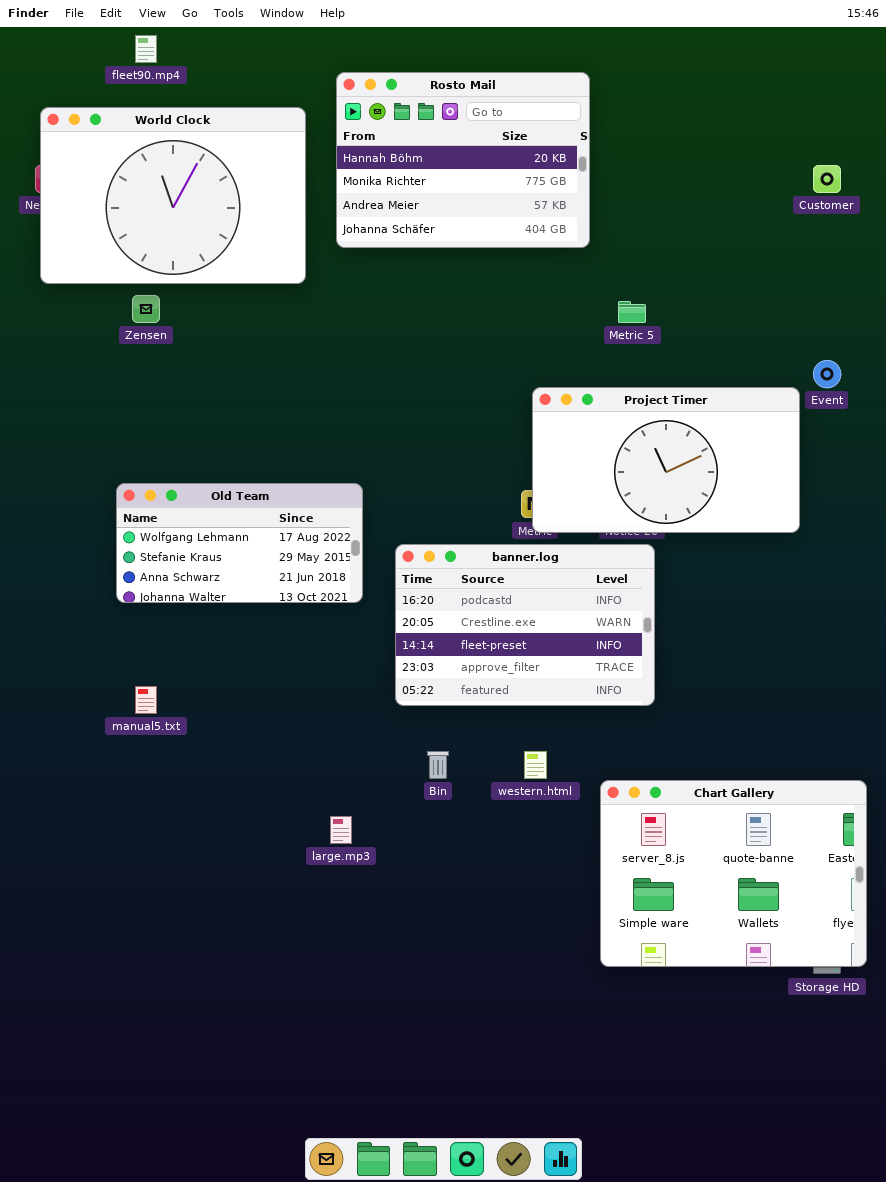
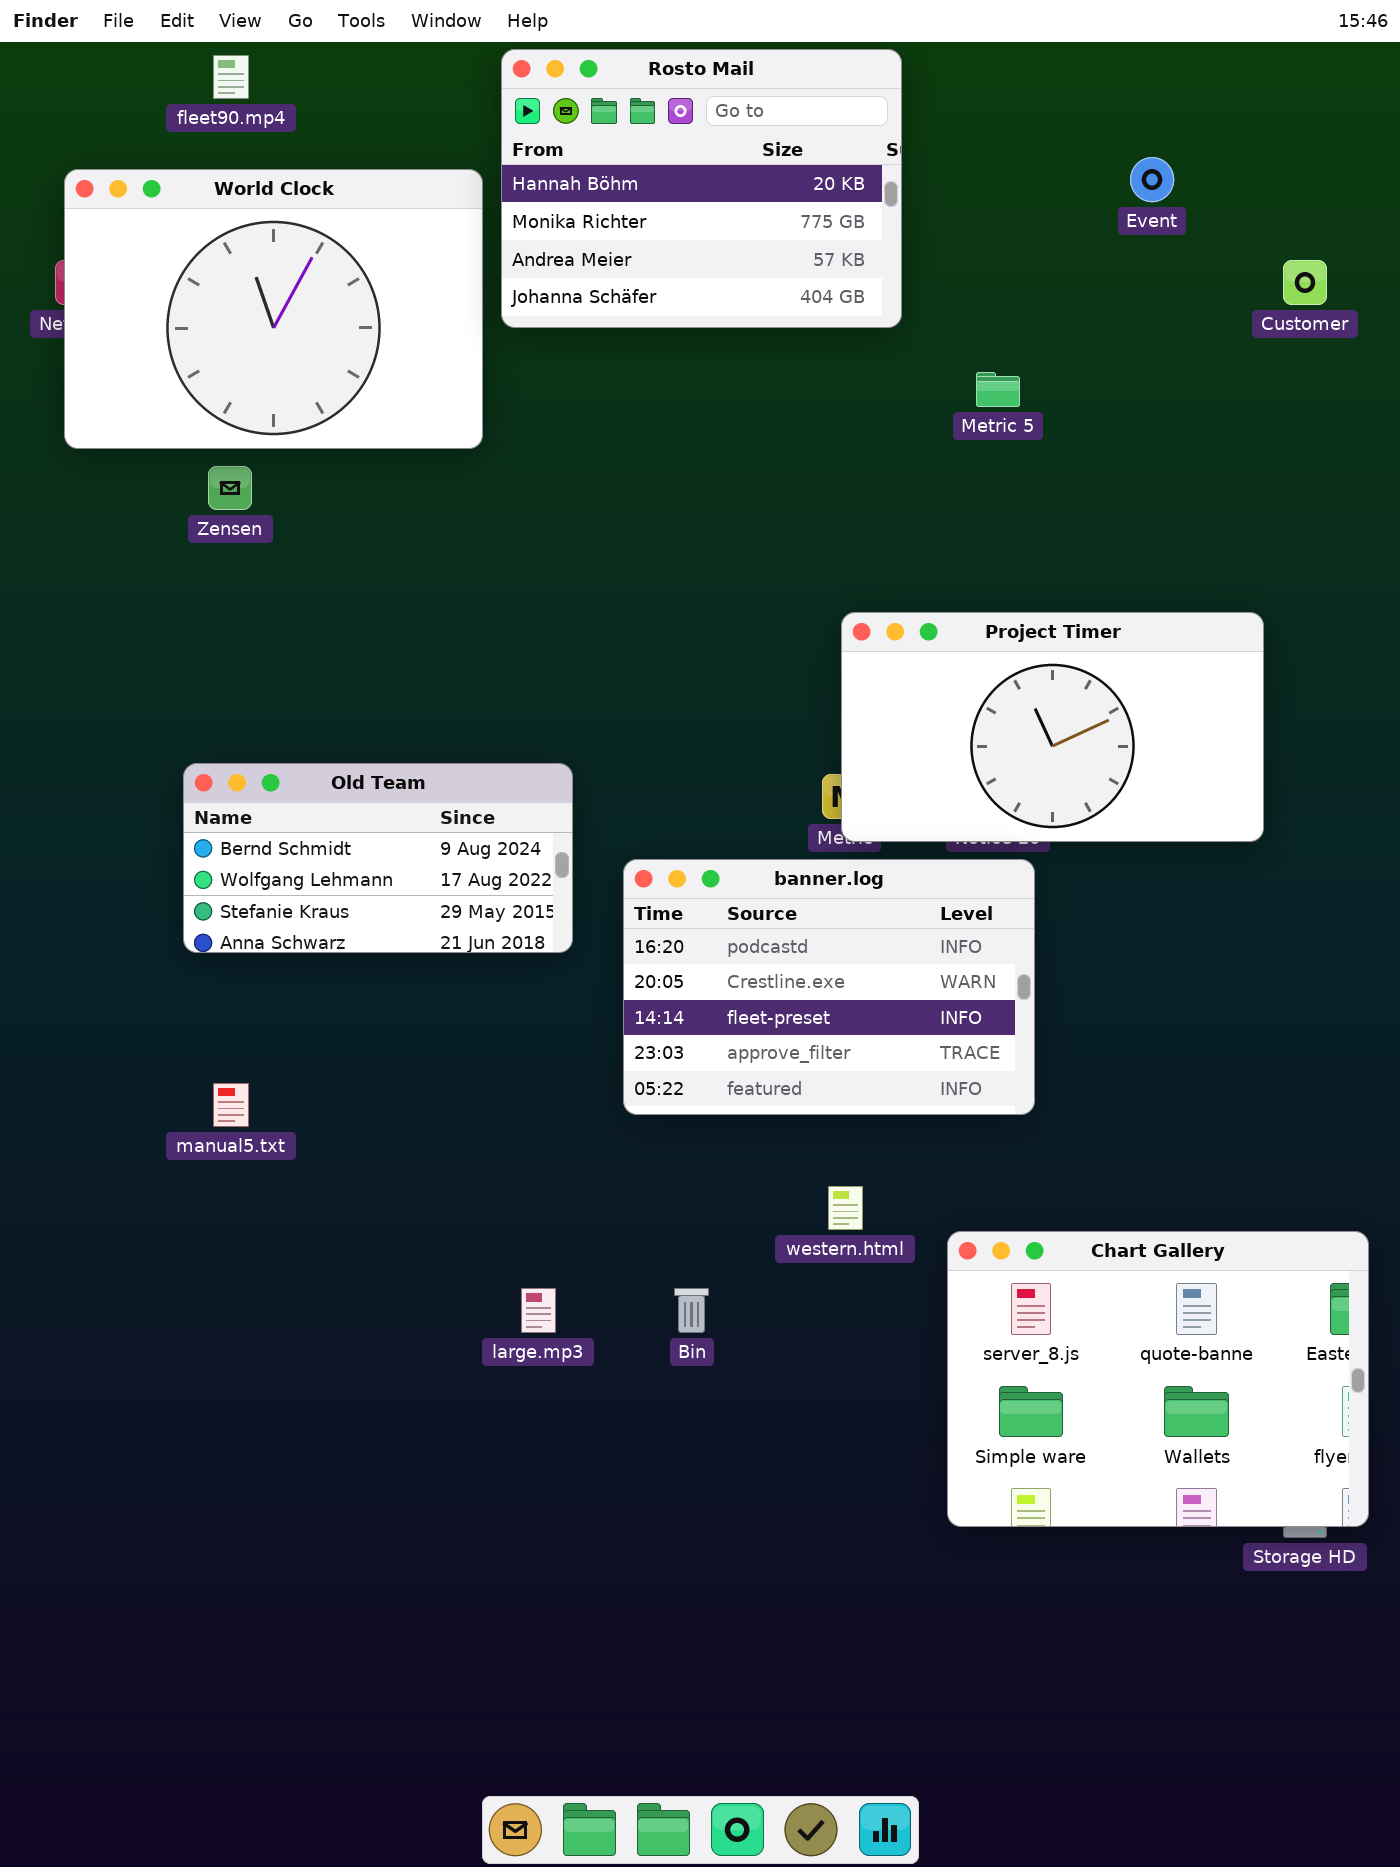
Rosto Mail: [336,72,590,248] -> [501,49,902,328], moved
Metric 5: [618,301,646,323] -> [976,372,1020,407], moved
Event: [813,360,841,388] -> [1130,157,1174,202], moved
Old Team: [116,483,363,603] -> [183,763,573,953], scrolled up 1 row
Bin: [427,751,449,779] -> [674,1288,709,1333], moved

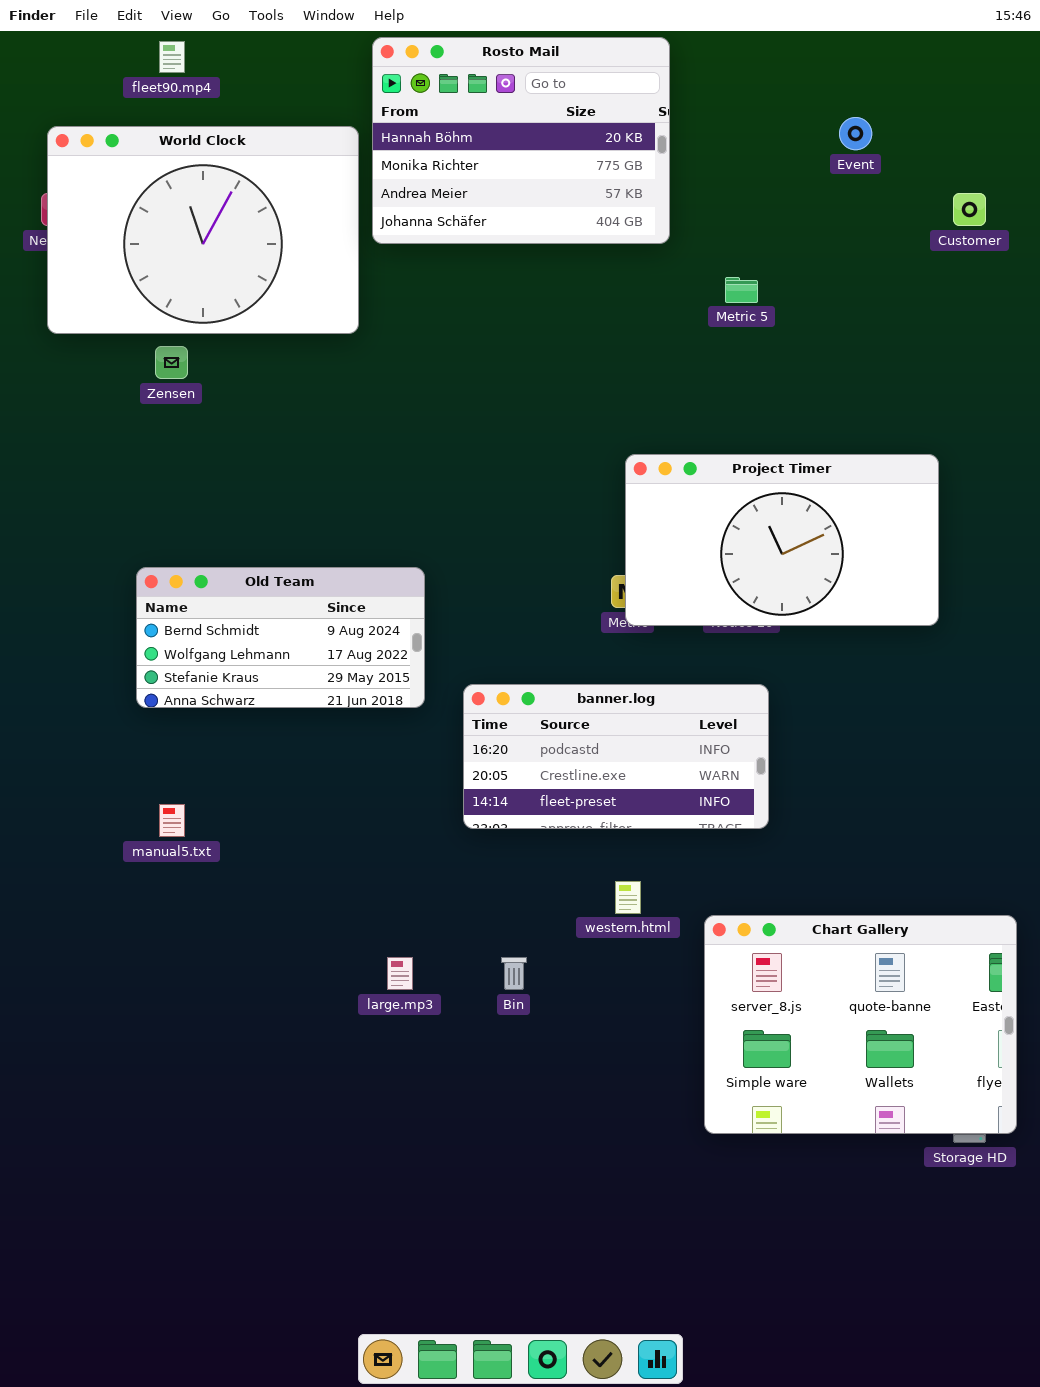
banner.log: [623,859,1035,1115] -> [463,684,769,829], resized

